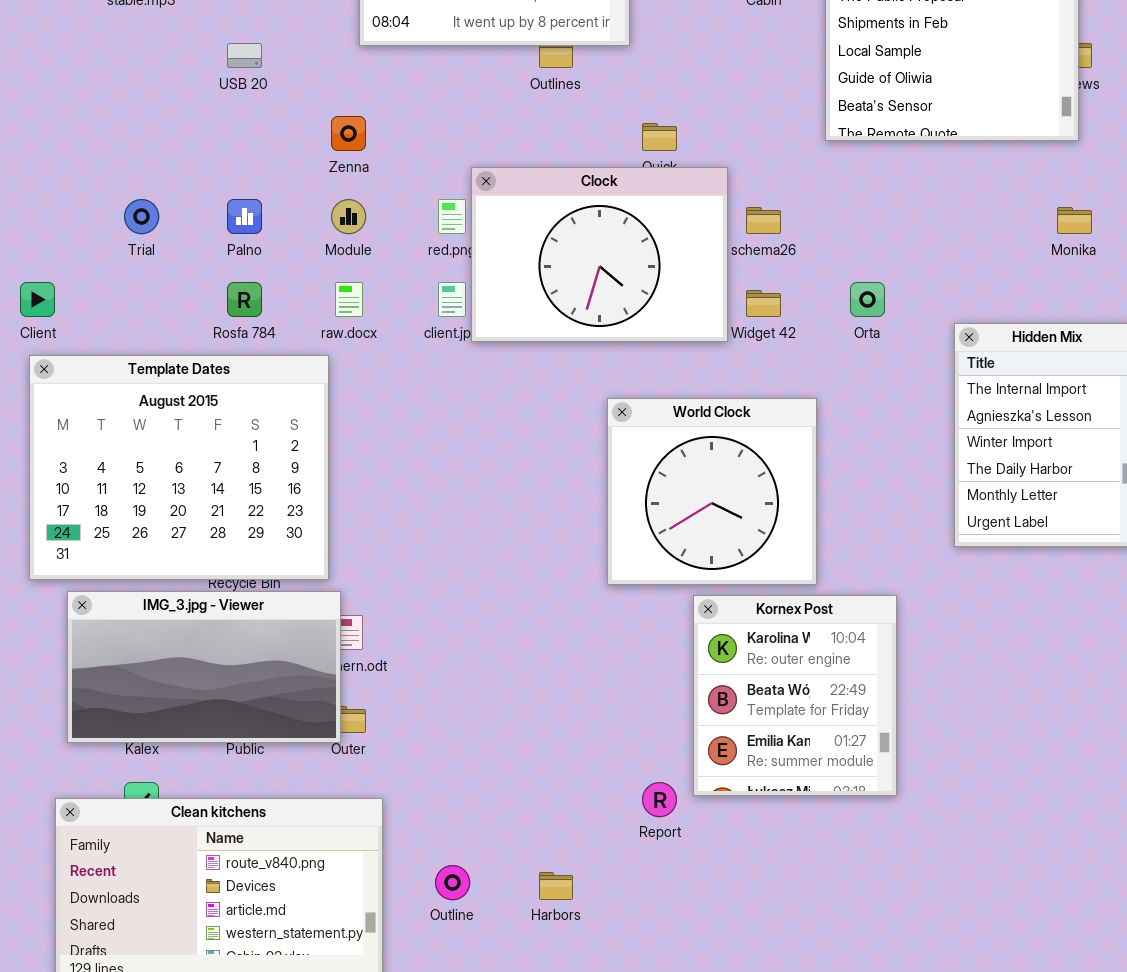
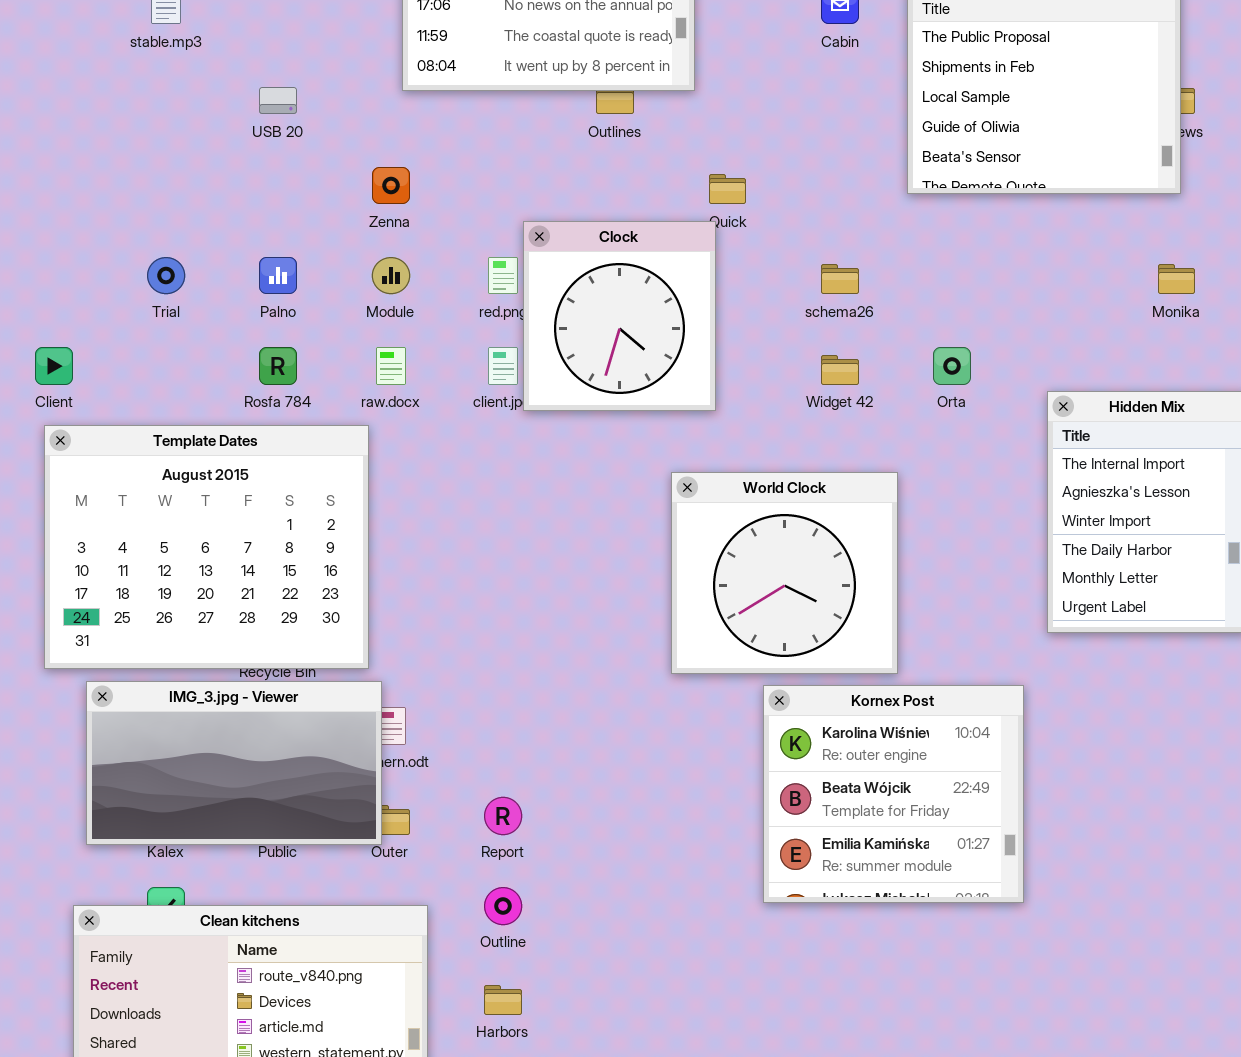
Clock: [471,167,728,342] -> [523,221,716,411], resized
Kornex Post: [693,595,897,796] -> [763,685,1024,903], resized
Report: [642,782,677,817] -> [484,797,522,835], moved
Outline: [435,865,470,900] -> [484,887,522,925], moved
Harbors: [539,872,573,900] -> [484,985,522,1015], moved

